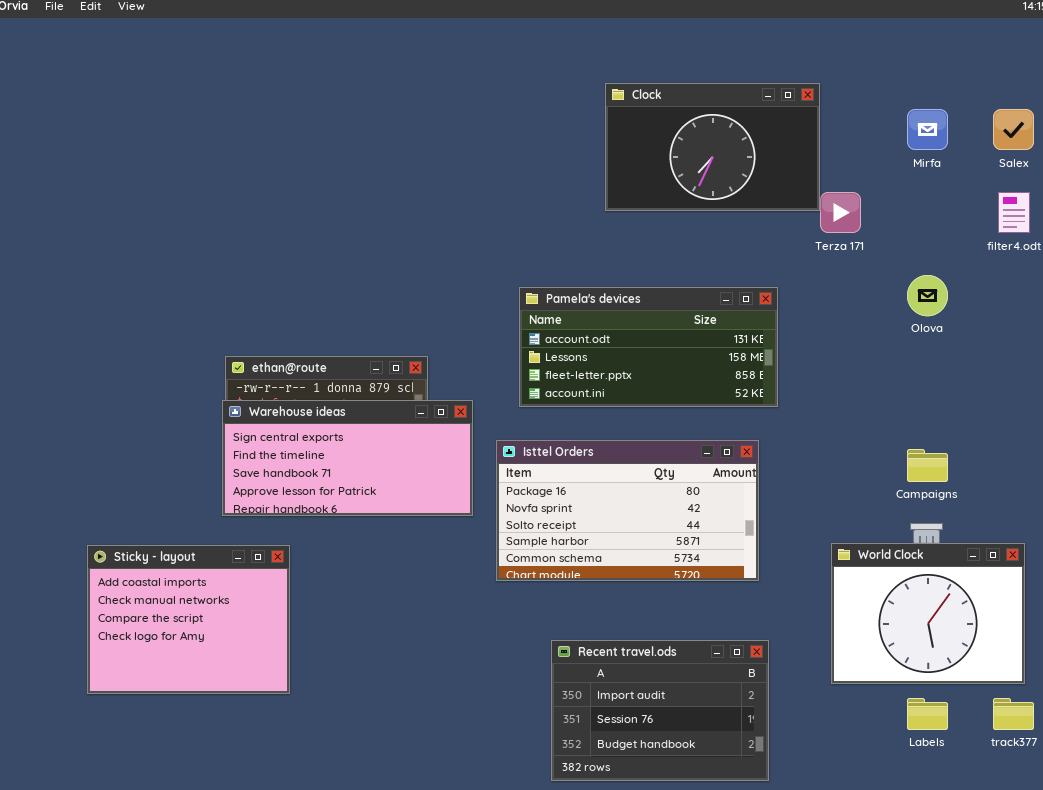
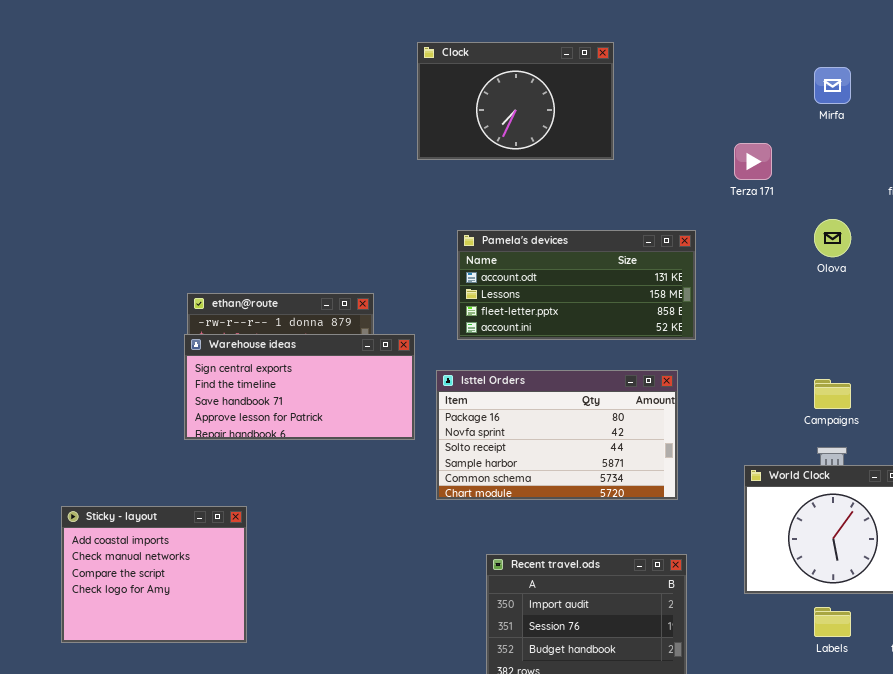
Clock: [605,83,820,211] -> [417,42,614,160], moved
Sticky - layout: [87,545,290,694] -> [61,506,247,643], moved

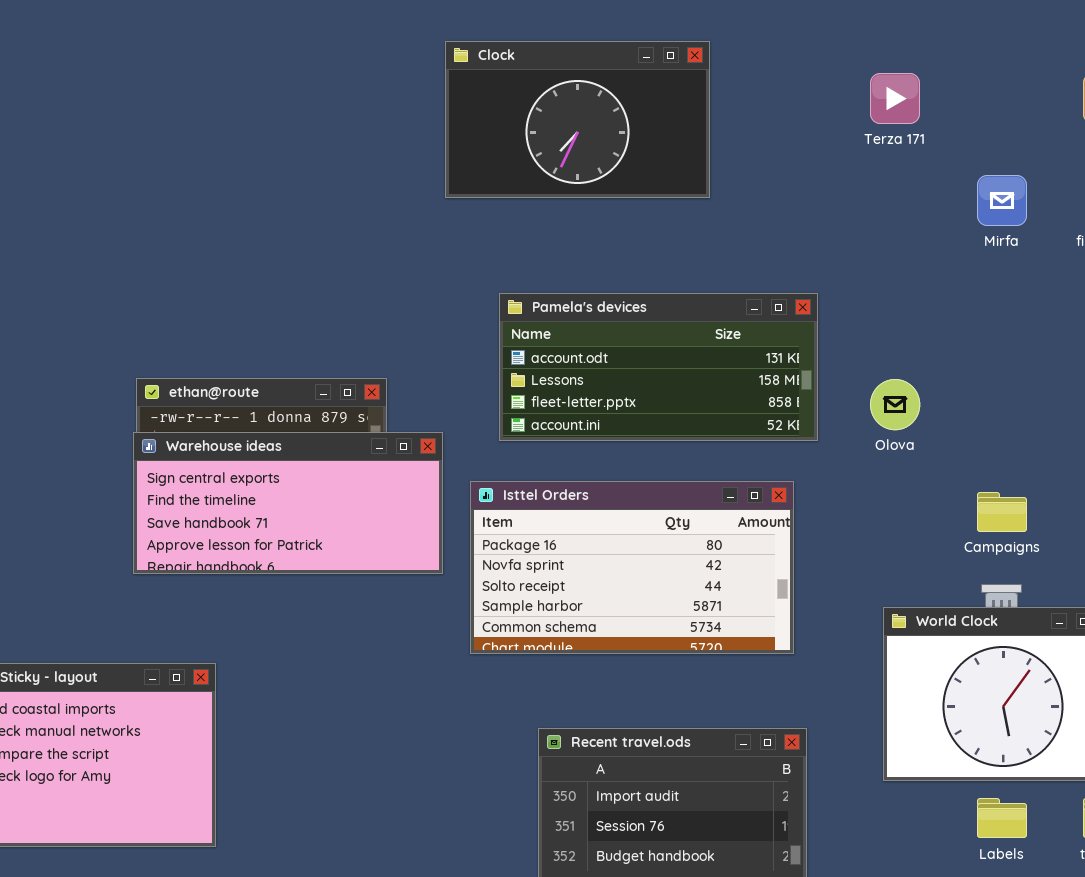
Mirfa: [814,67,851,104] -> [977,175,1027,226], moved
Terza 171: [734,143,772,180] -> [870,73,920,124], moved
Olova: [814,219,851,257] -> [870,379,920,430], moved

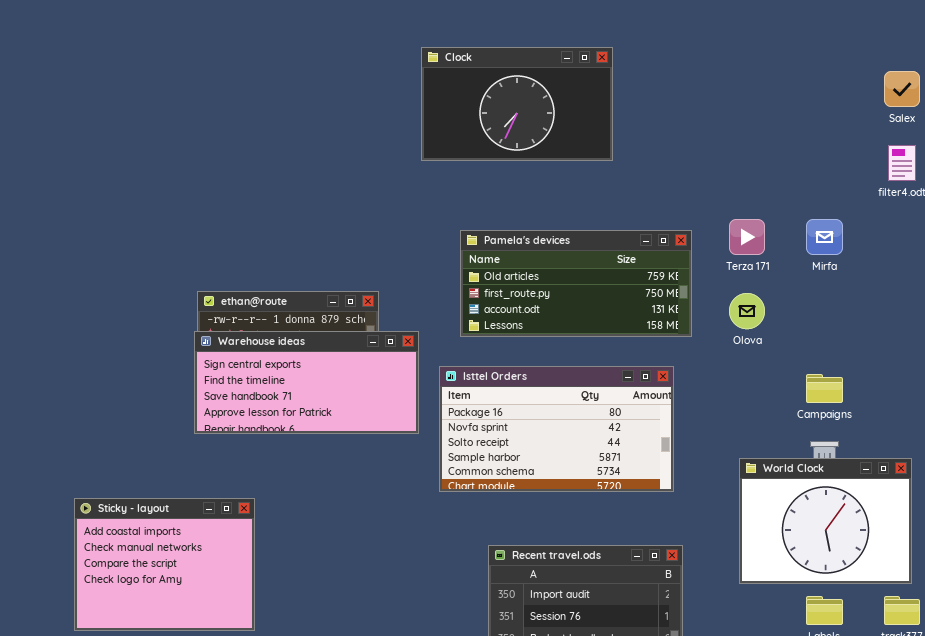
Terza 171: [870,73,920,124] -> [729,219,765,255], moved
Mirfa: [977,175,1027,226] -> [806,219,843,255], moved
Pamela's devices: [499,293,818,441] -> [460,230,692,337], scrolled up 2 rows

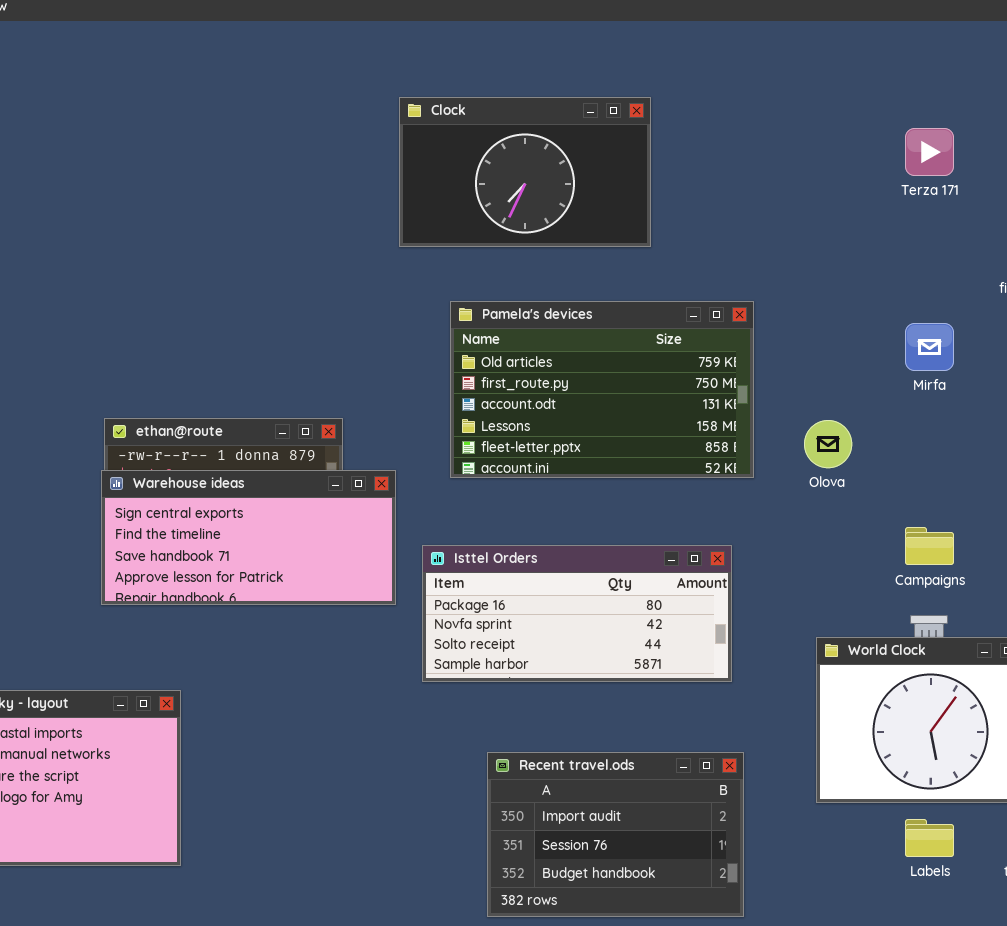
Terza 171: [729,219,765,255] -> [905,128,954,176], moved
Pamela's devices: [460,230,692,337] -> [450,301,754,478], resized
Isttel Orders: [439,366,674,492] -> [422,545,732,682], resized

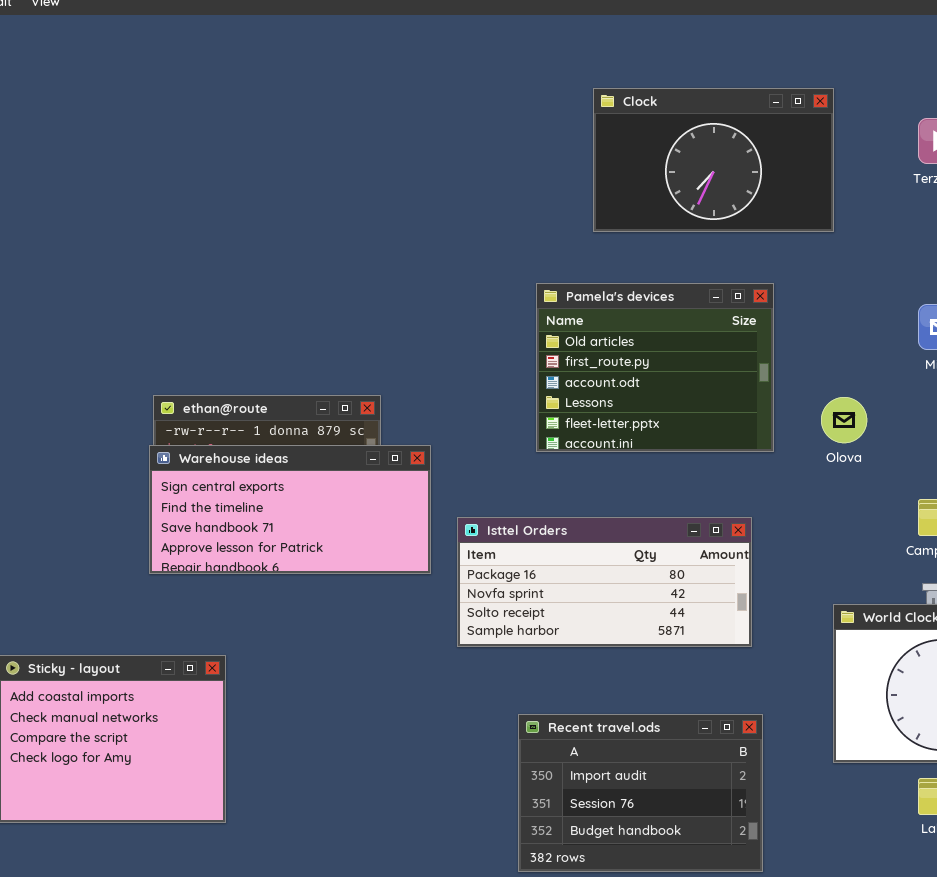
Clock: [399,97,651,247] -> [593,88,834,232], moved
Pamela's devices: [450,301,754,478] -> [536,283,774,452], resized

